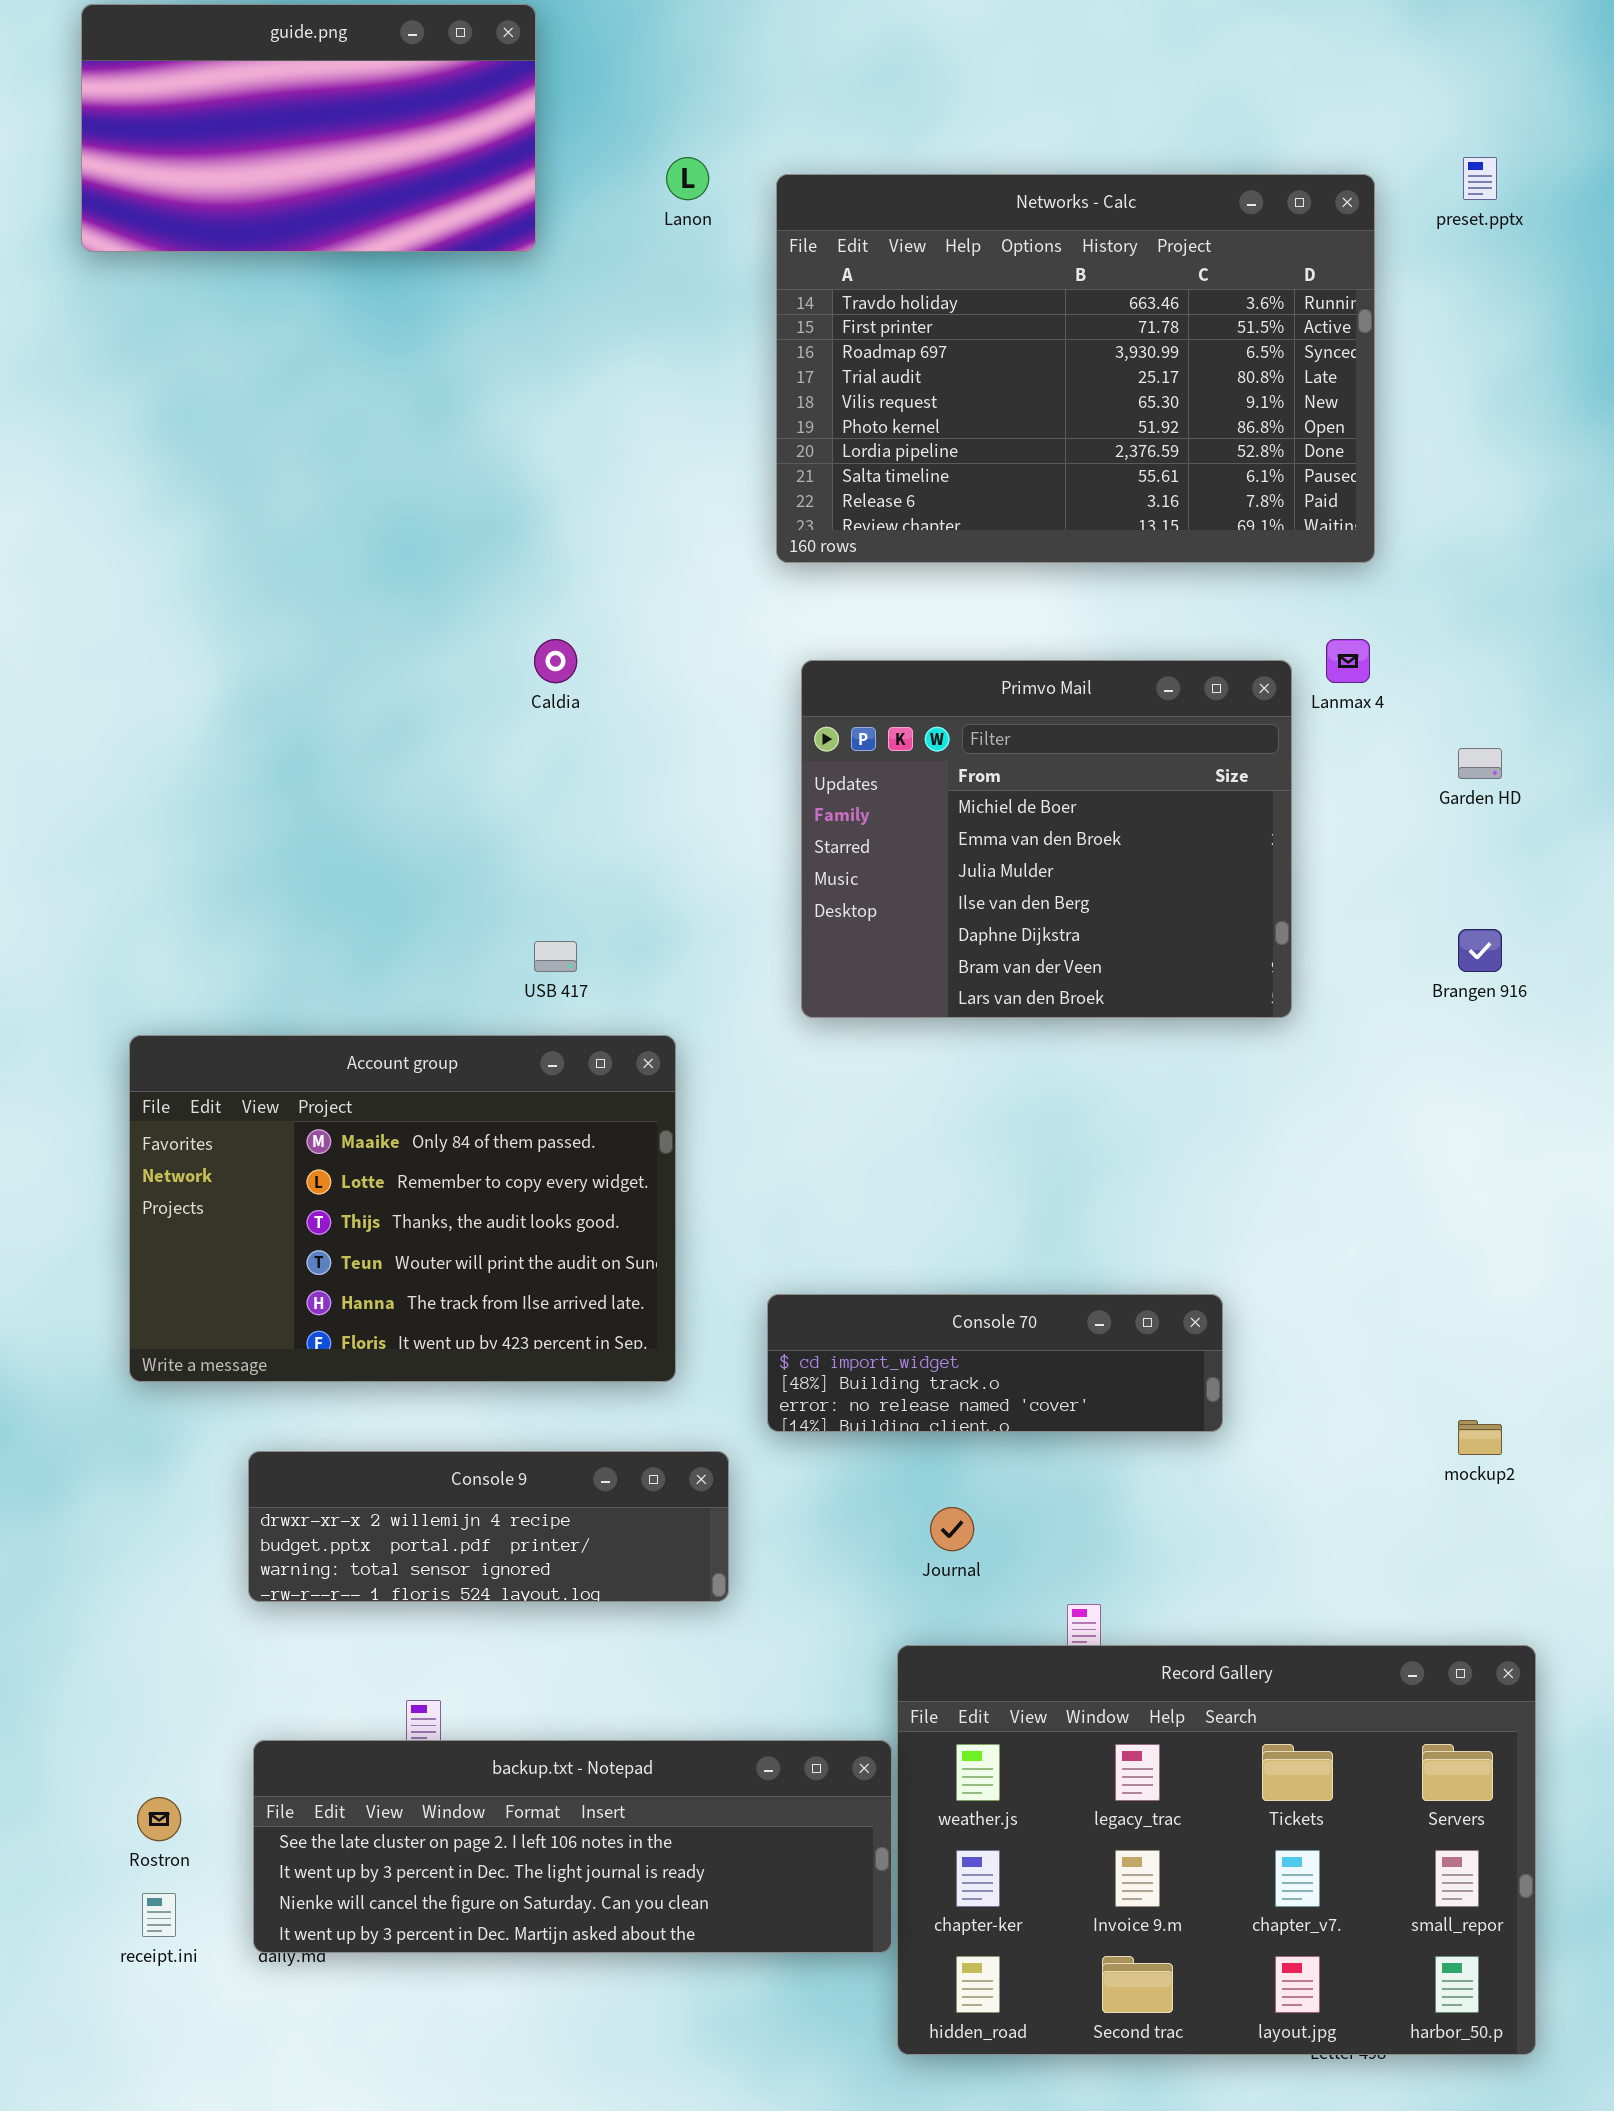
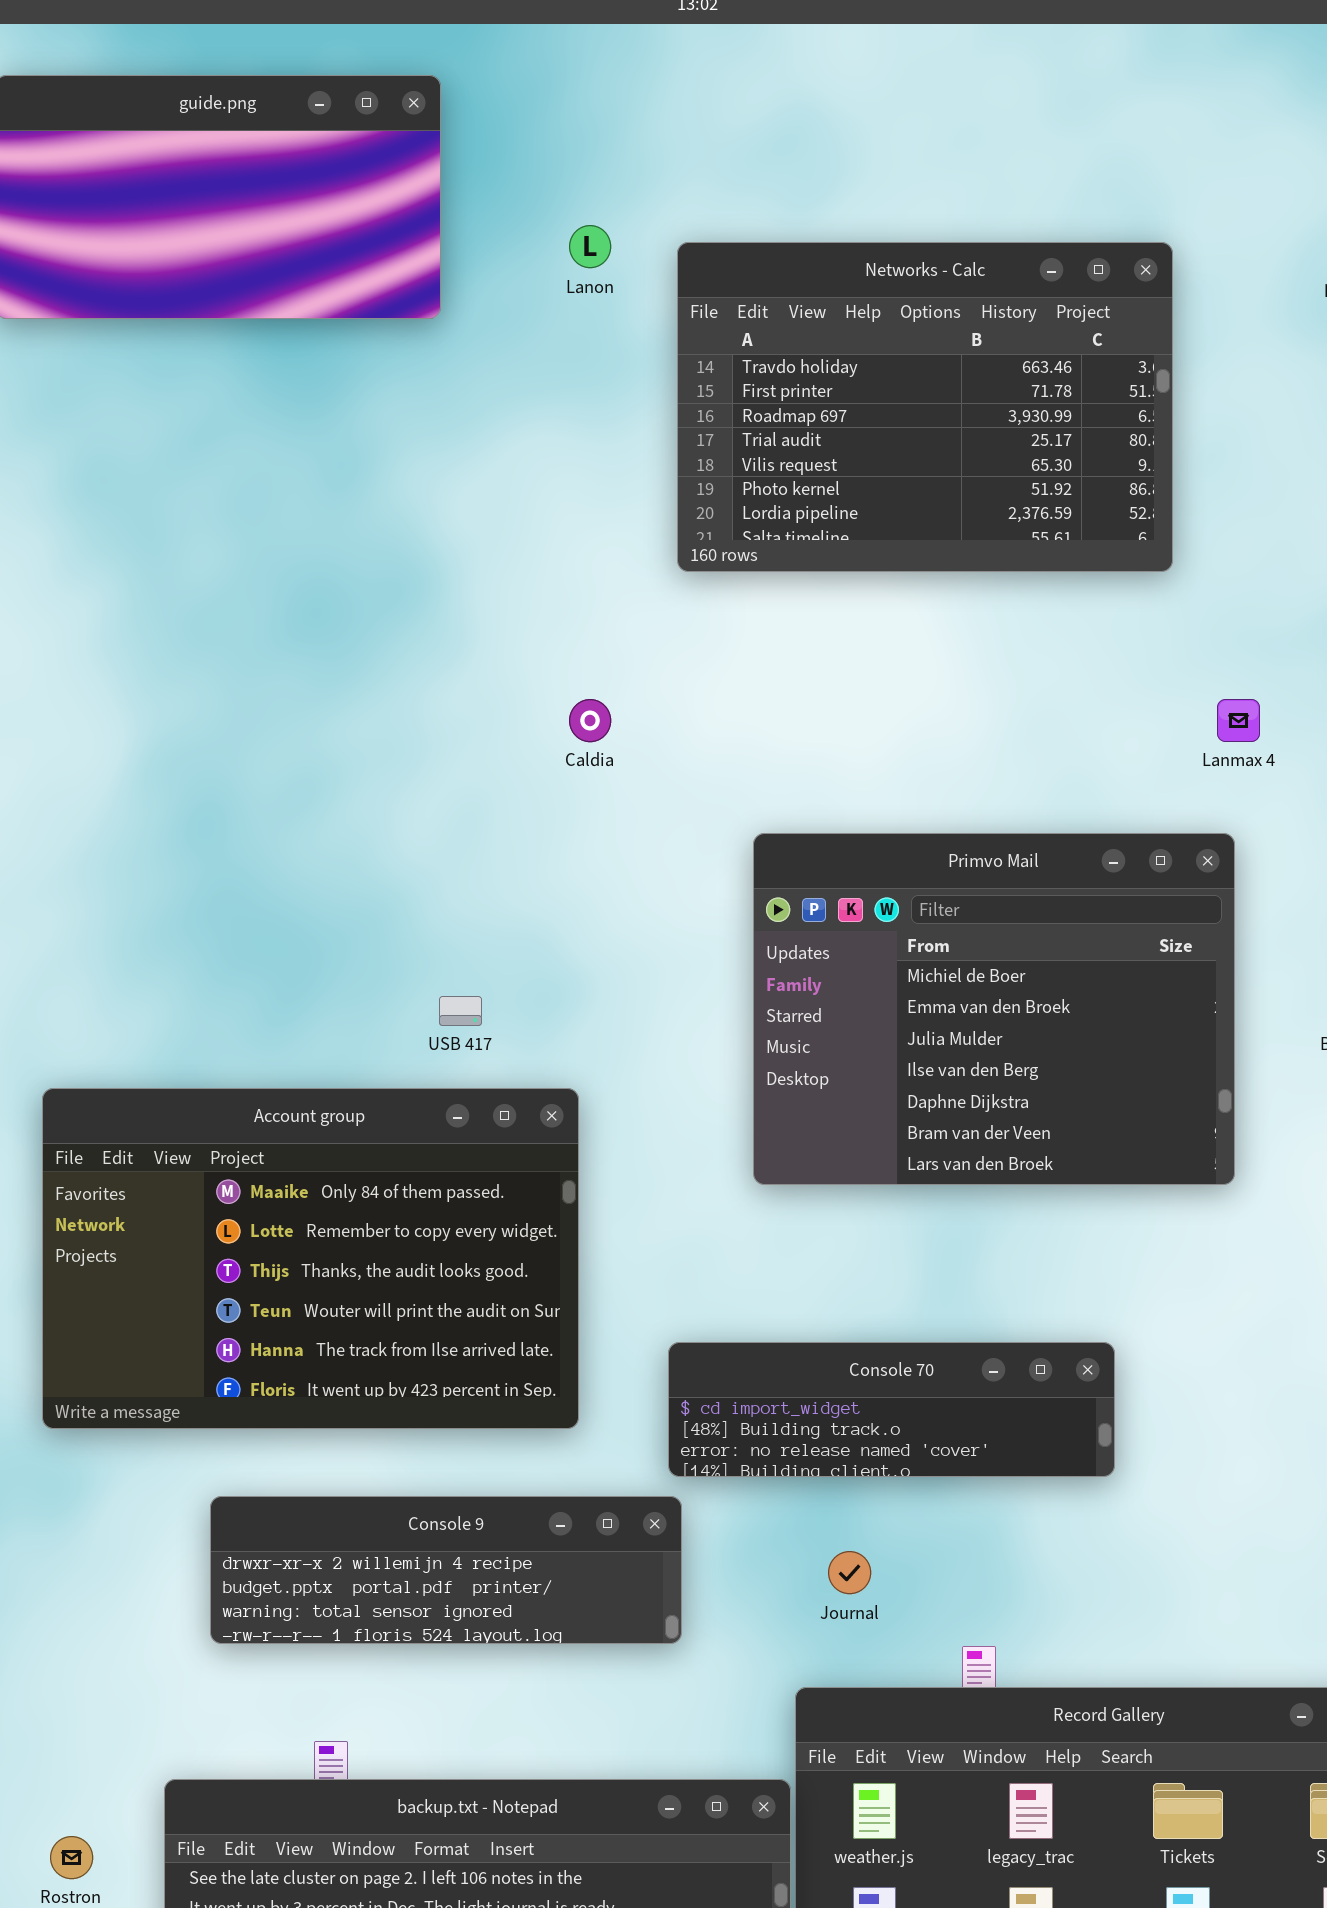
Networks - Calc: [776,174,1375,563] -> [677,242,1173,572], resized
Caldia: [534,639,577,683] -> [569,699,611,742], moved
Primvo Mail: [801,660,1292,1018] -> [753,833,1235,1185], moved
Console 9: [248,1451,729,1602] -> [210,1496,682,1644], moved

